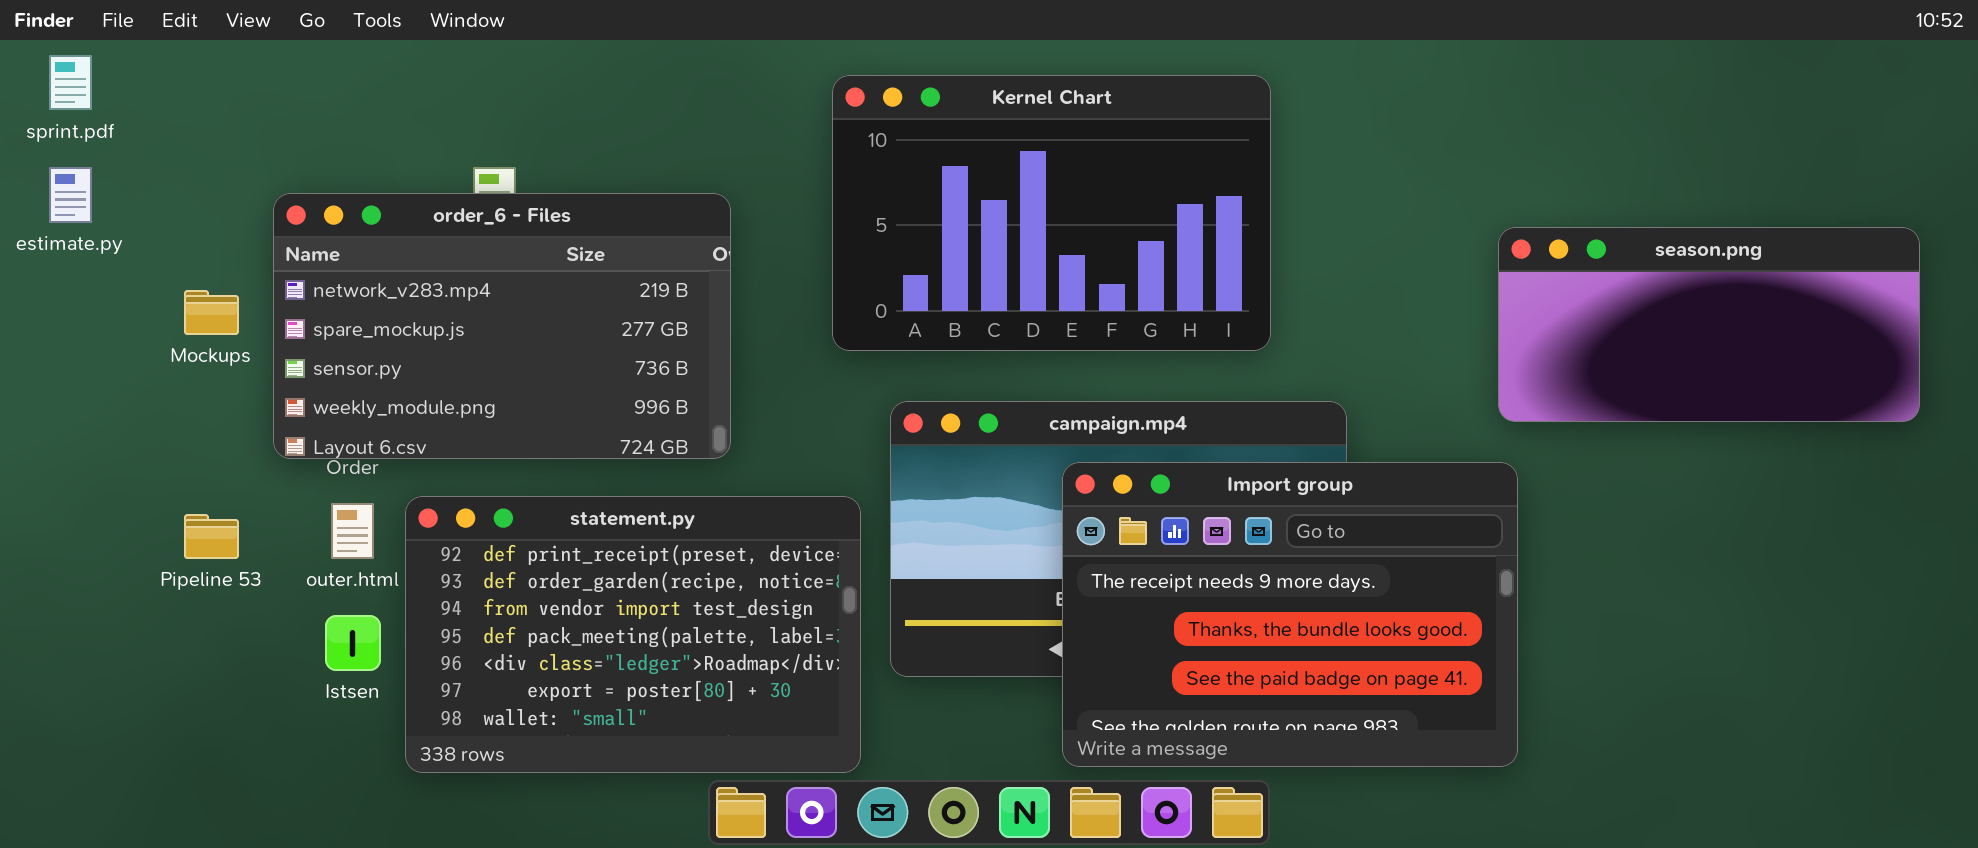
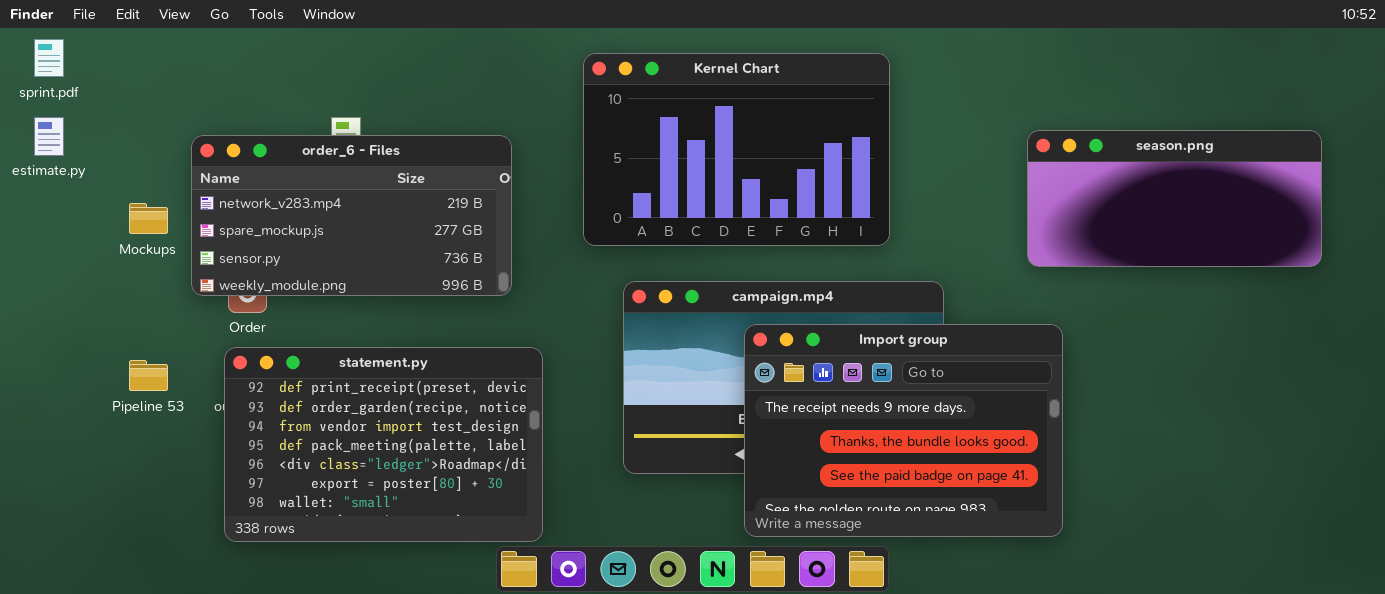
order_6 - Files: [273,193,731,459] -> [191,135,512,296], resized
season.png: [1498,227,1920,422] -> [1027,130,1322,267], moved
statement.py: [405,496,861,773] -> [224,347,543,542], moved

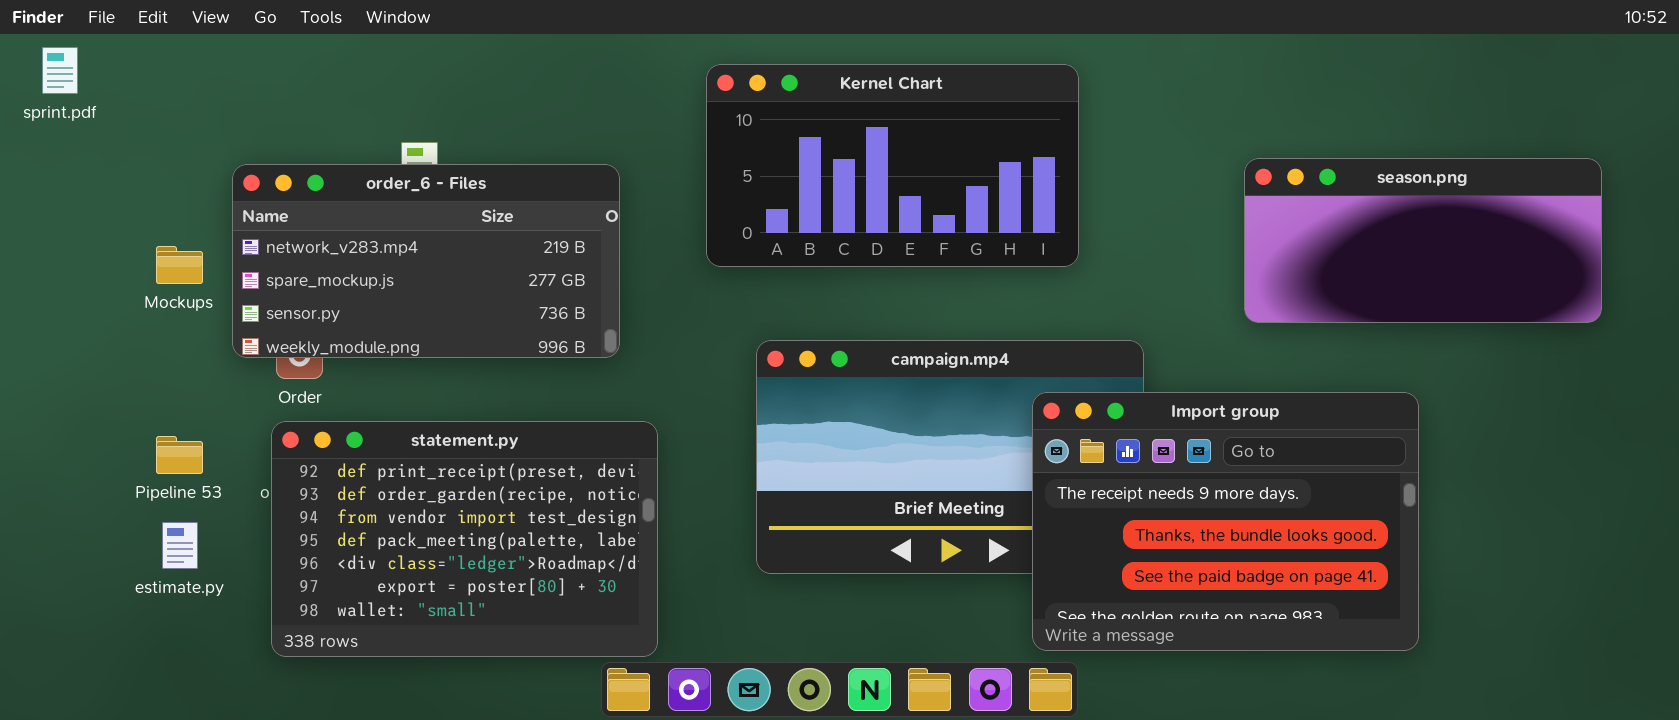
Kernel Chart: [583,53,890,246] -> [706,64,1079,267], resized
estimate.py: [34,117,64,156] -> [162,522,198,569], moved
Import group: [744,324,1063,537] -> [1032,392,1419,651], moved

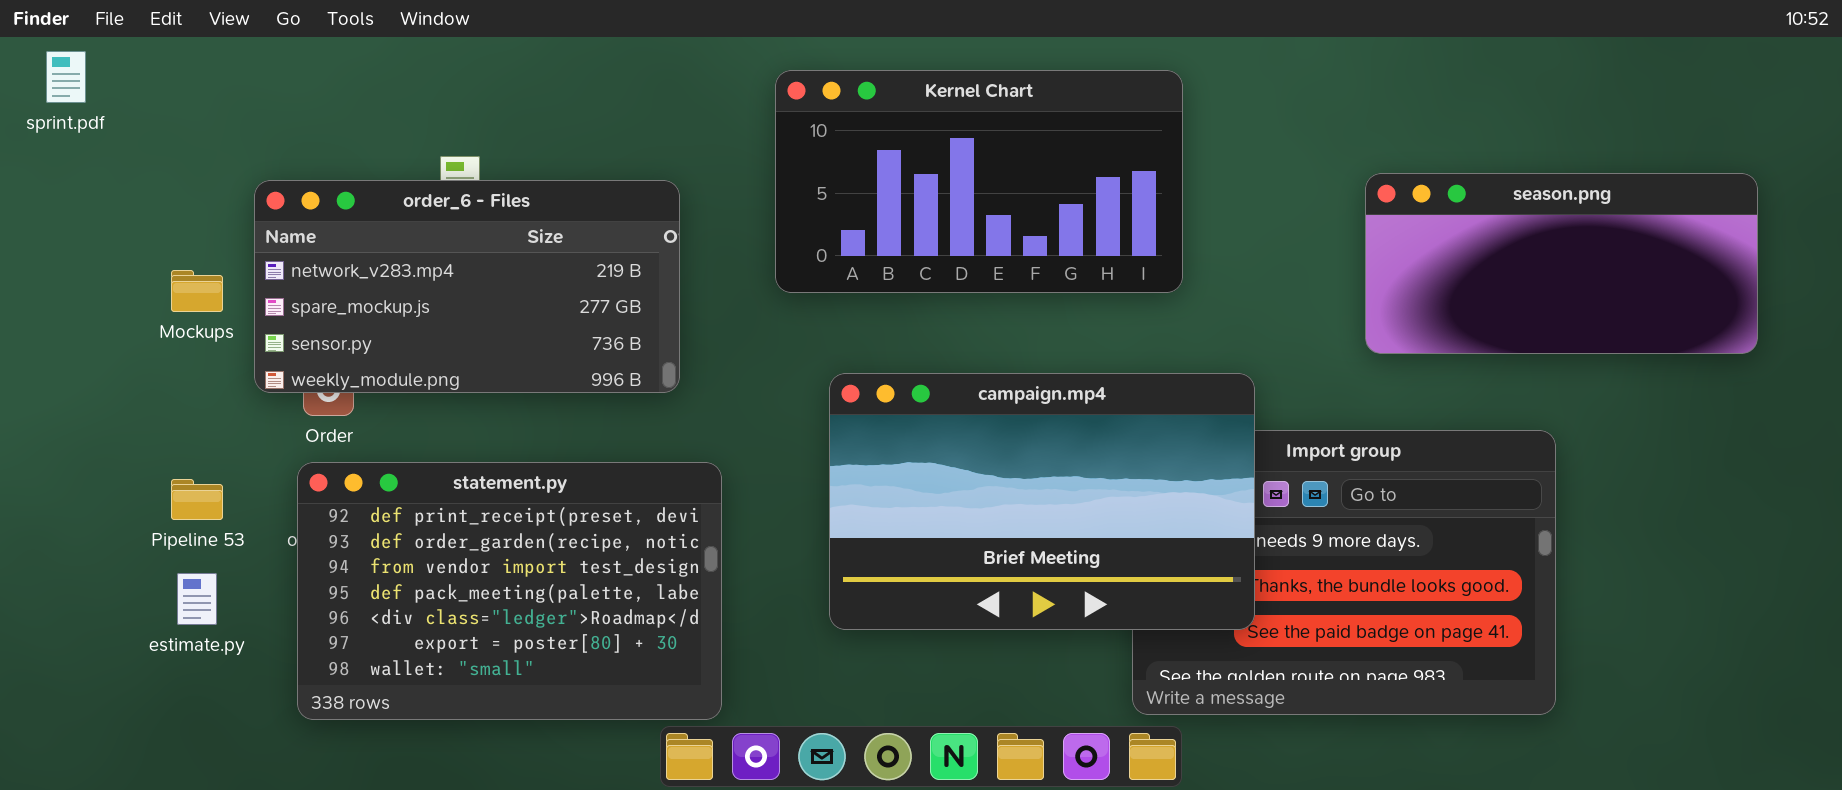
campaign.mp4: [756,340,1144,574] -> [829,373,1255,630], raised

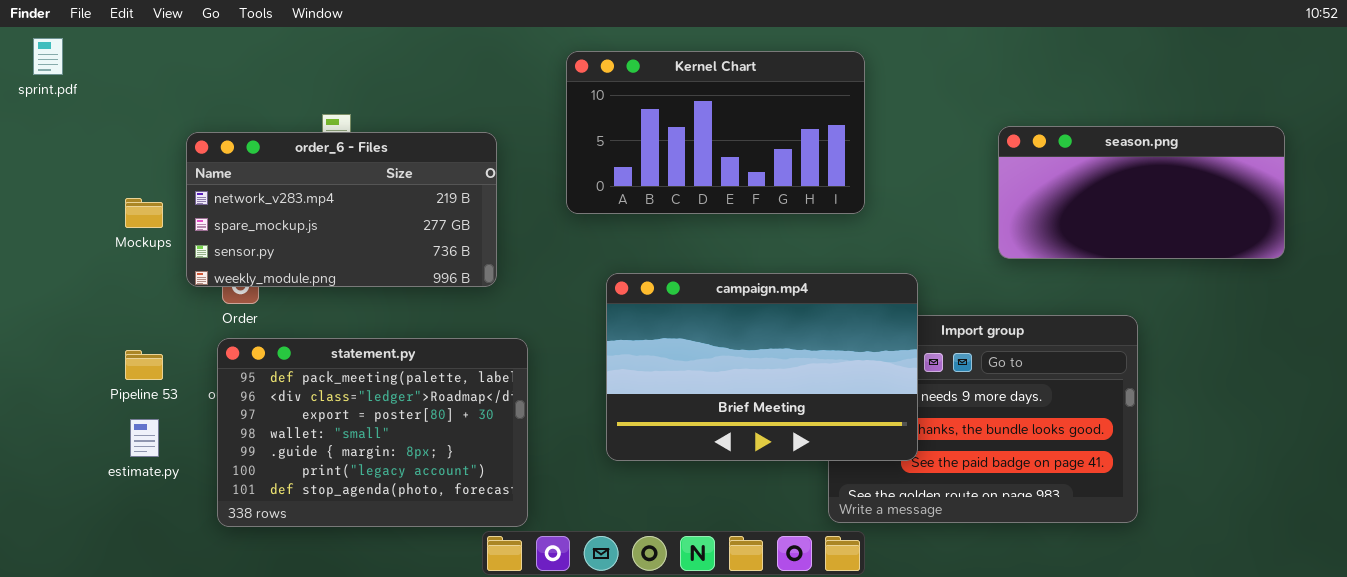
statement.py: [297,462,722,720] -> [217,338,528,527], scrolled down 3 rows

